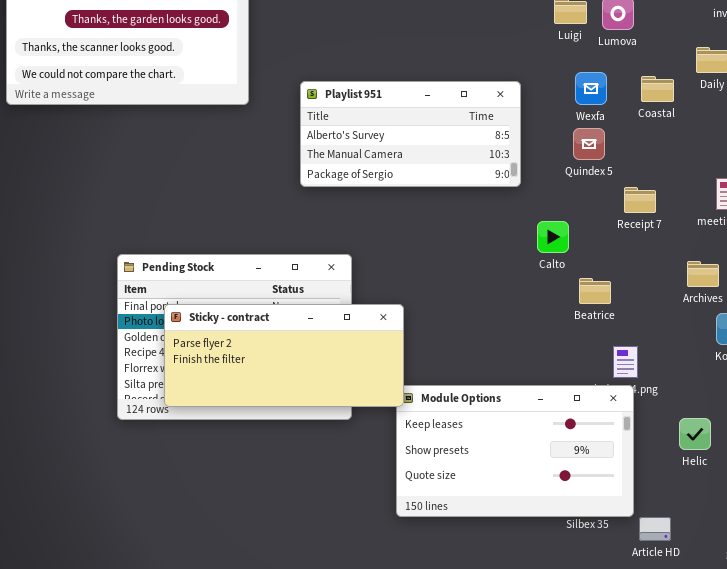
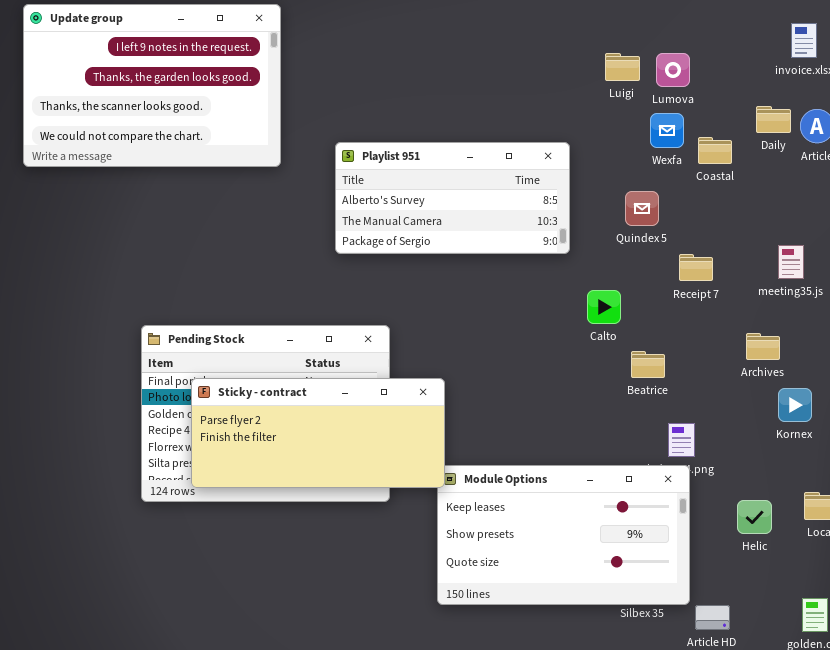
Wexfa: [575,72,607,105] -> [650,113,684,148], moved

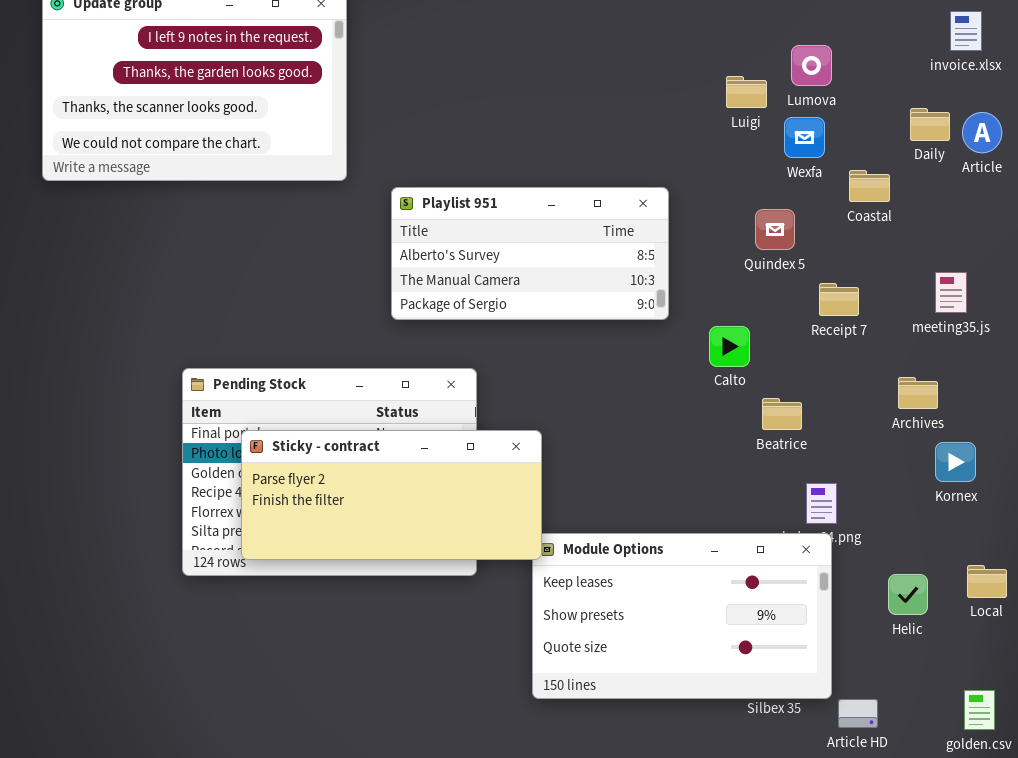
Luigi: [605,53,640,81] -> [726,76,767,108], moved
Coastal: [698,137,732,164] -> [849,170,890,202], moved
Playlist 951: [335,142,570,254] -> [391,187,669,320], moved

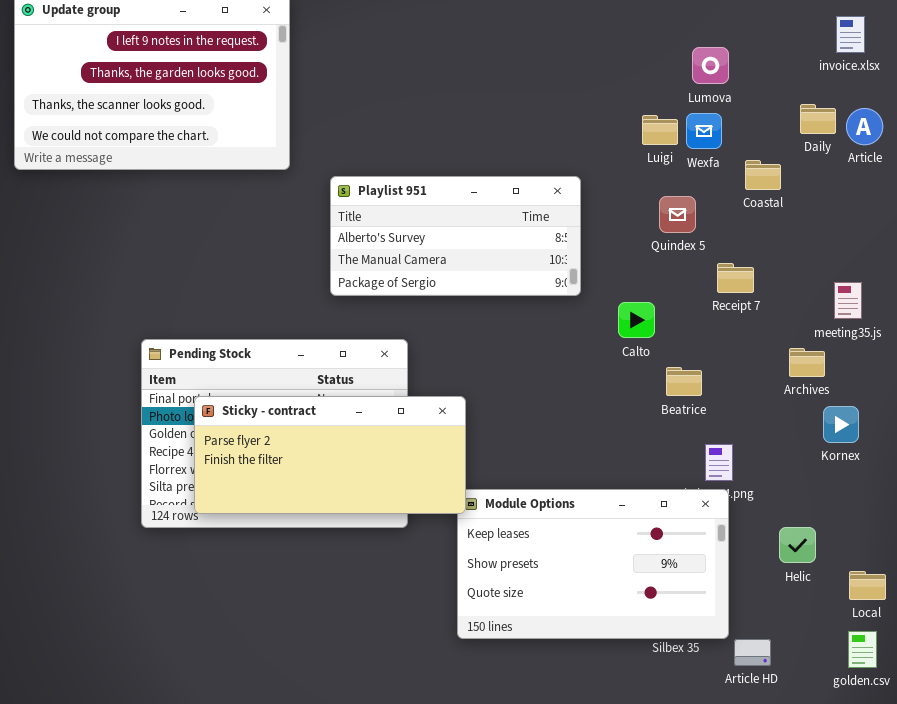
Luigi: [726,76,767,108] -> [642,115,678,145], moved
meeting35.js: [935,272,967,313] -> [834,282,862,319], moved
Local: [967,565,1007,598] -> [849,571,886,600], moved

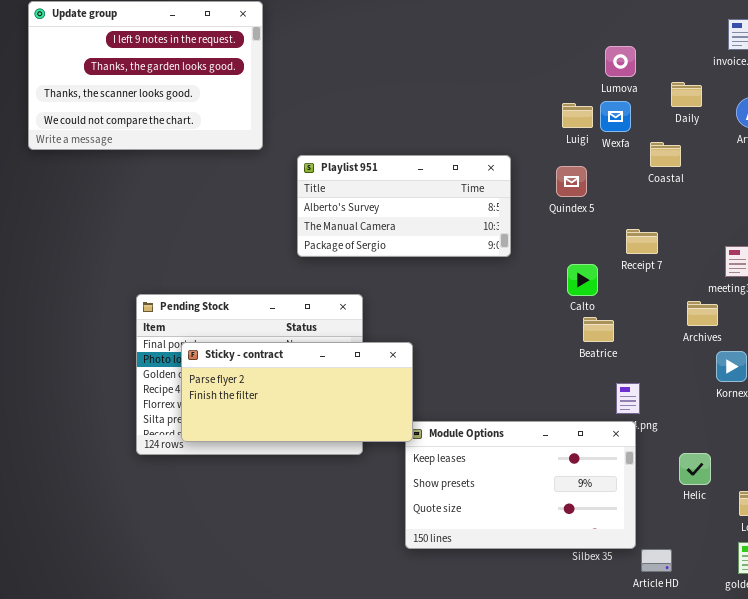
Daily: [800,104,836,134] -> [671,82,702,107], moved
Quindex 5: [659,196,696,233] -> [556,166,587,197], moved
Calto: [618,302,655,338] -> [567,264,598,296], moved

